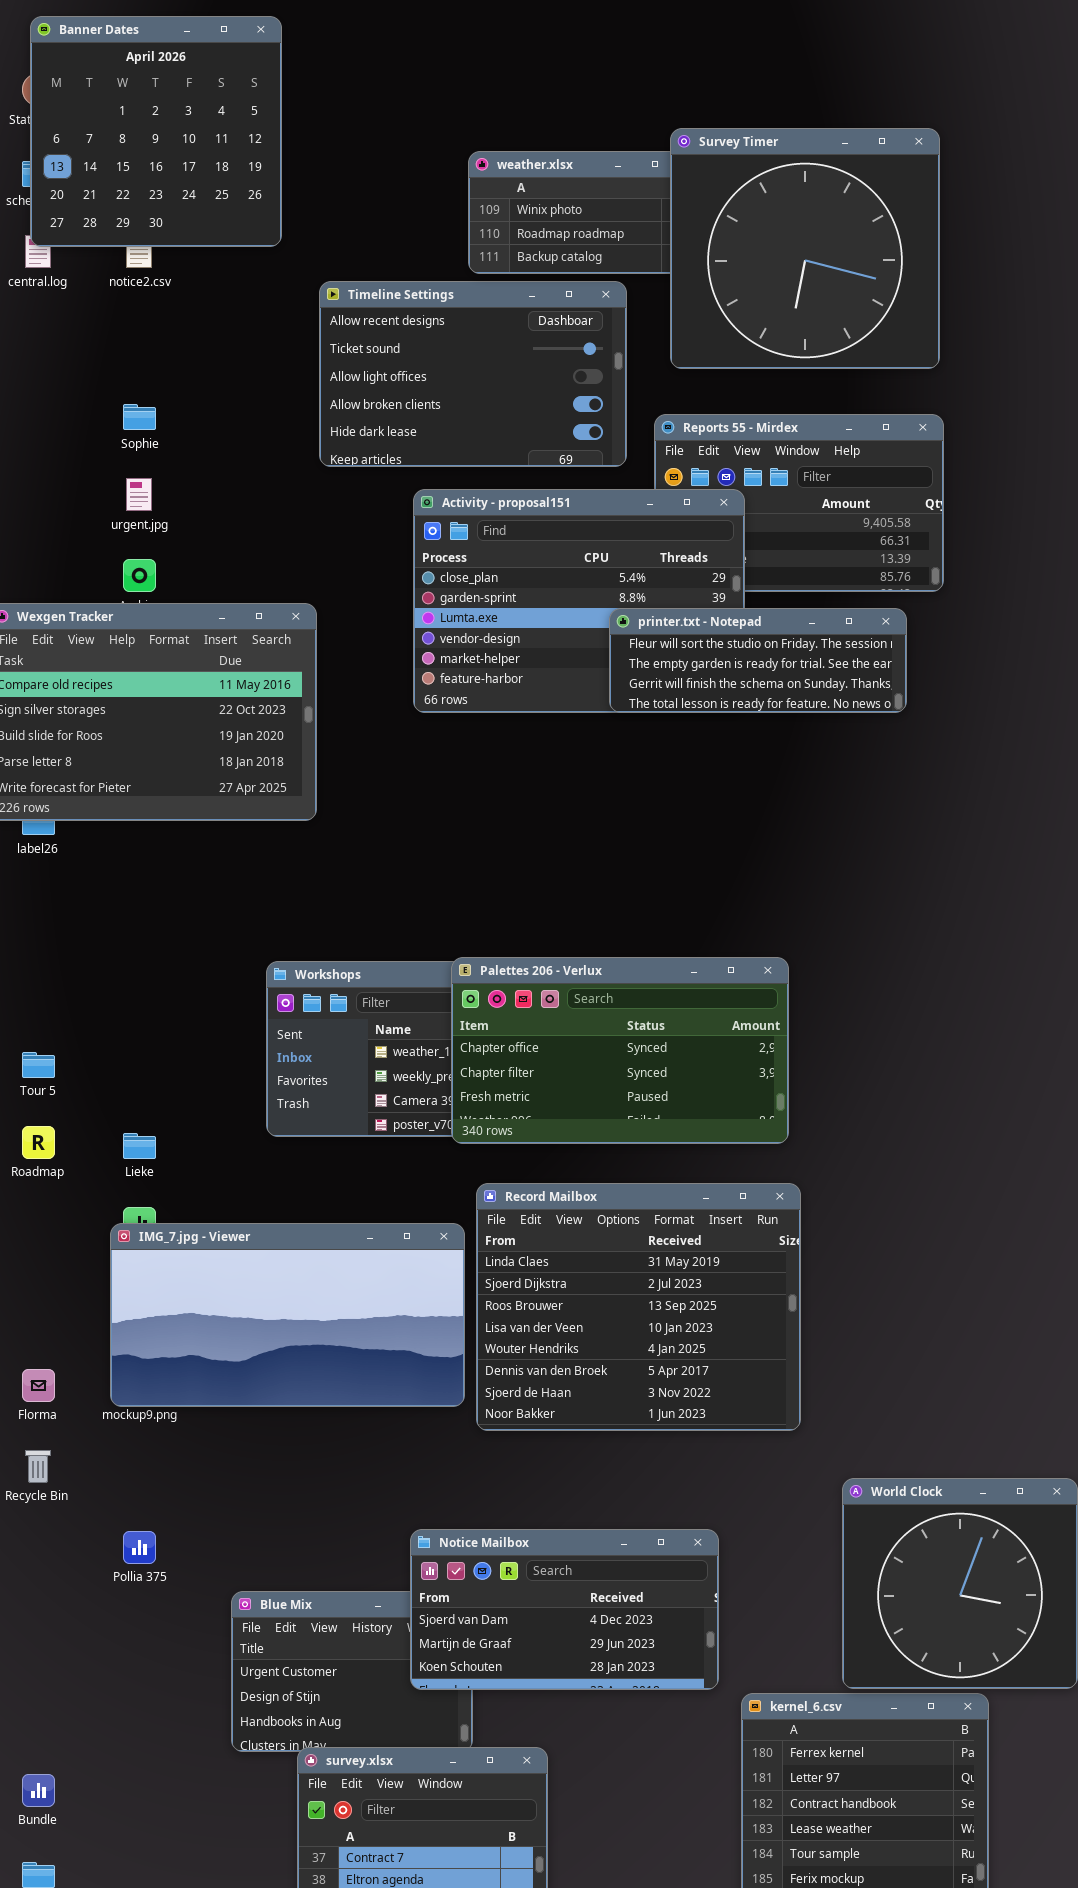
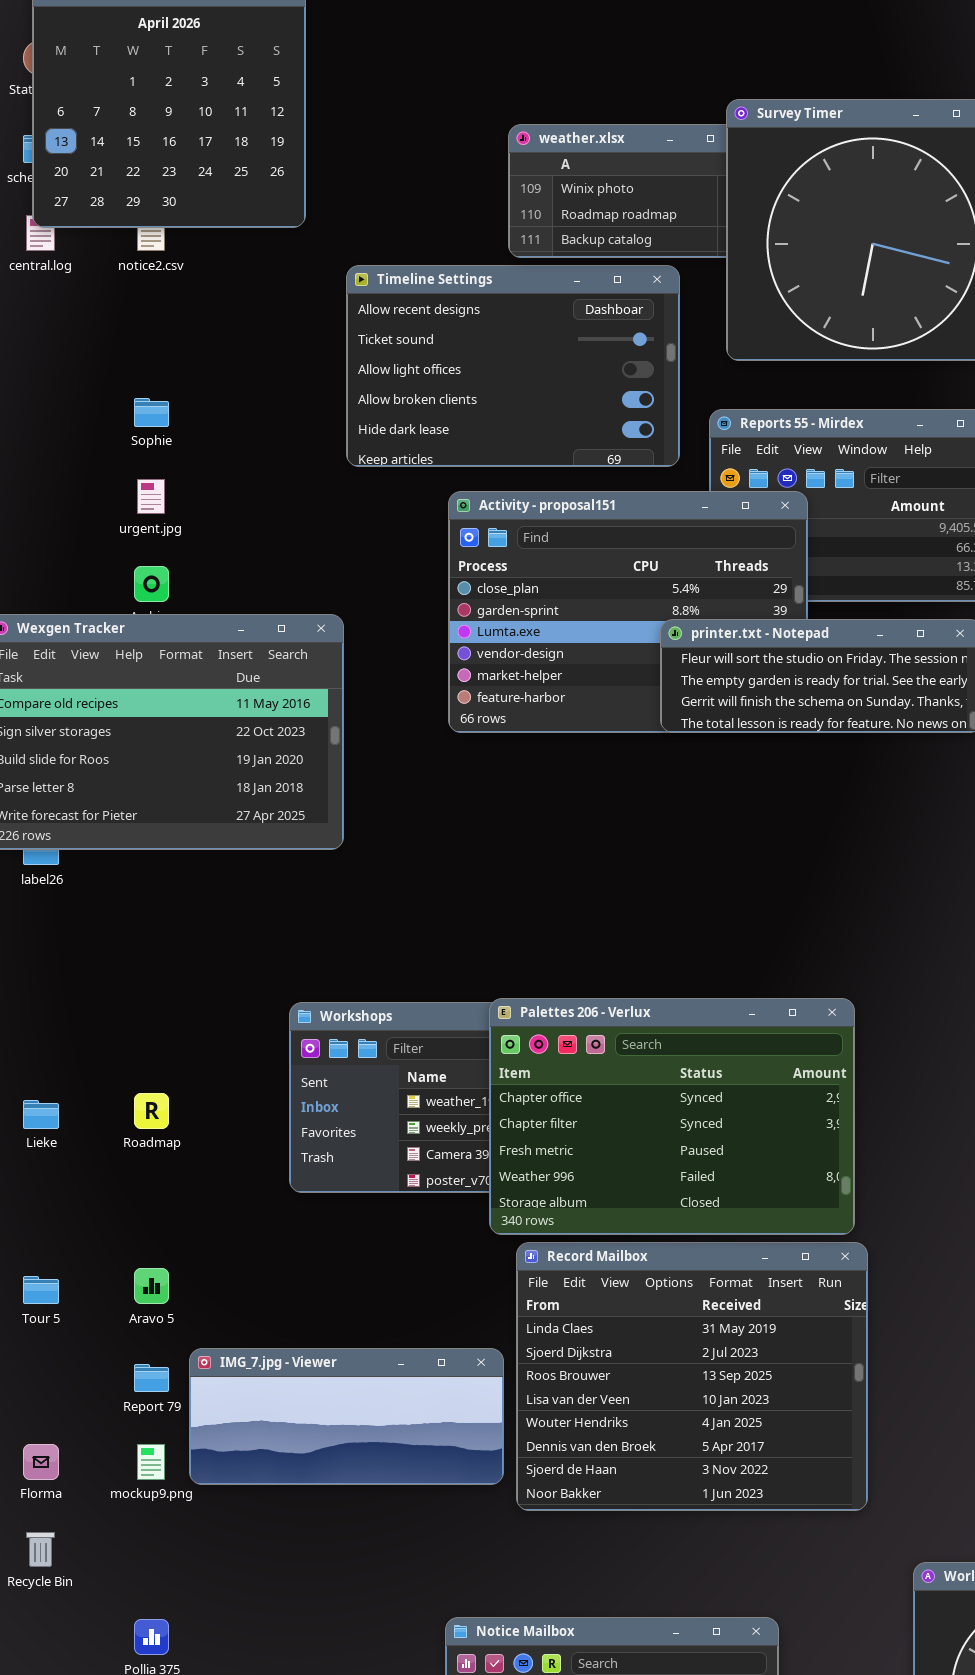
Palettes 206 - Verlux: [451,957,789,1144] -> [489,998,855,1235], resized
Tour 5: [22,1052,55,1078] -> [23,1276,59,1304], moved
Roadmap: [22,1126,55,1159] -> [134,1093,169,1129], moved
Lieke: [123,1133,156,1159] -> [23,1100,59,1129], moved
IMG_7.jpg - Viewer: [110,1223,465,1407] -> [189,1348,504,1485], resized

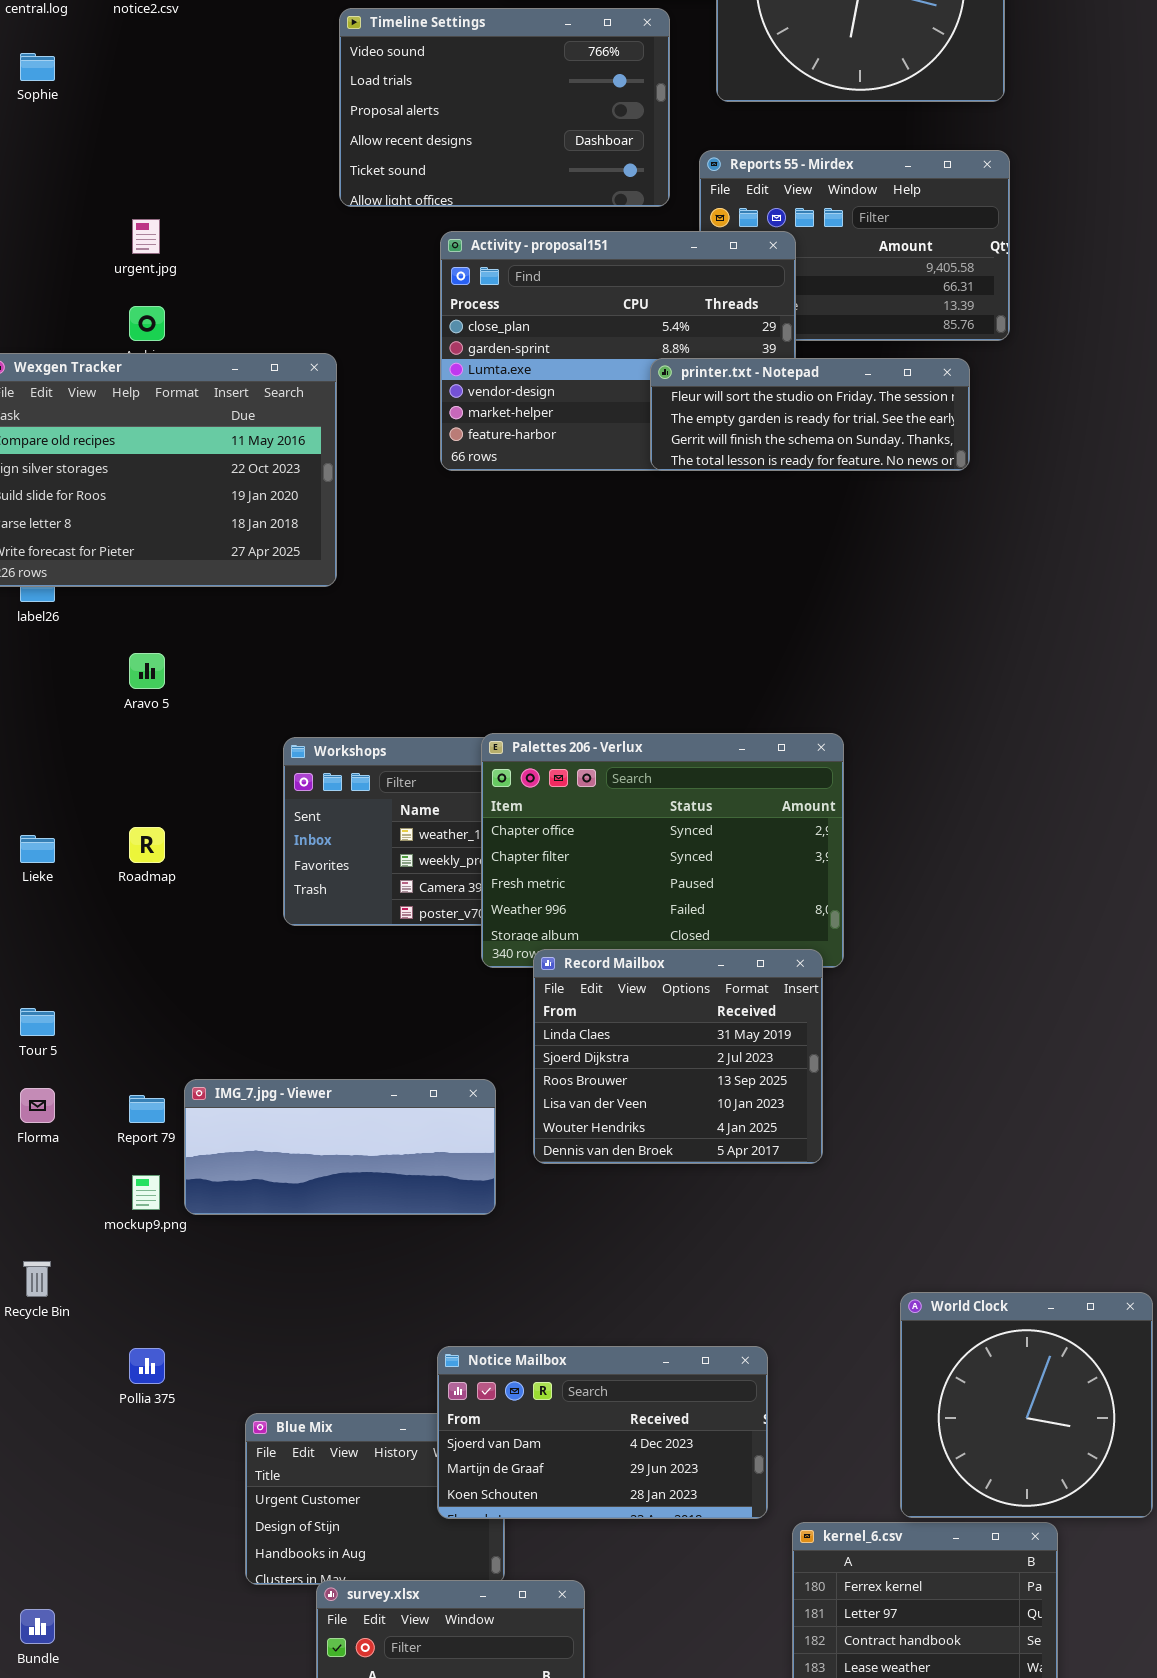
Timeline Settings: [346,265,680,467] -> [339,8,670,207], scrolled up 3 rows
Sophie: [134,398,169,427] -> [20,53,55,81], moved
Record Mailbox: [516,1242,868,1511] -> [533,949,823,1164], moved, resized
Aravo 5: [134,1268,169,1304] -> [129,653,165,689], moved
Florma: [23,1444,59,1480] -> [20,1088,55,1123], moved

